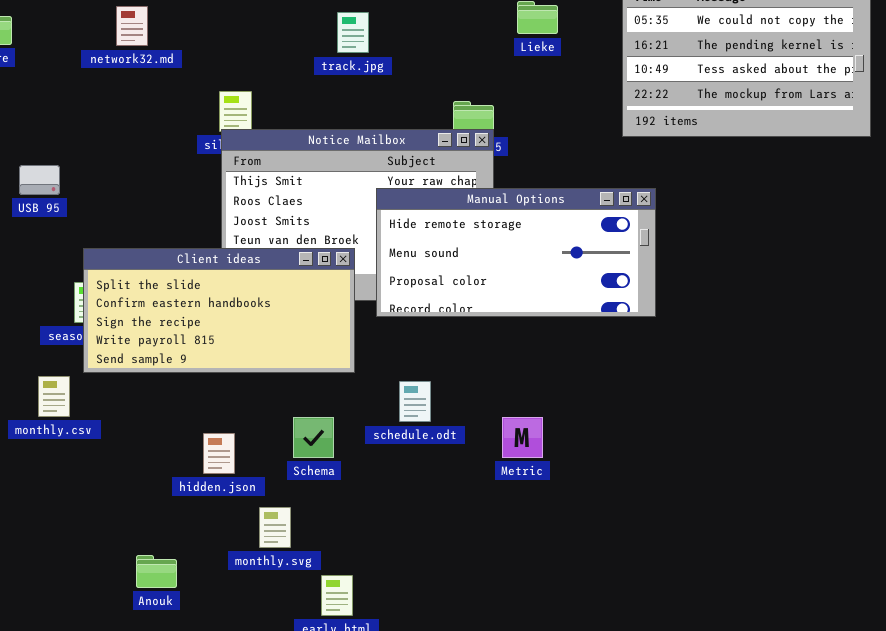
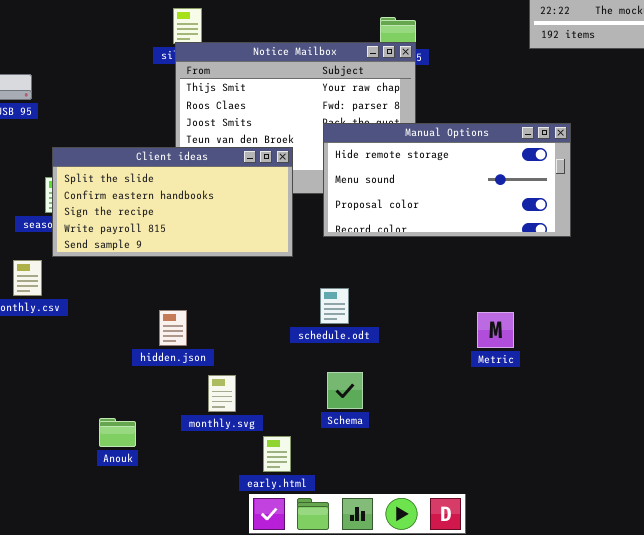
Manual Options: [376,188,656,317] -> [323,123,571,237], moved
schedule.odt: [399,381,431,422] -> [320,288,349,324], moved
Schema: [293,417,334,458] -> [327,372,363,409], moved
Metric: [502,417,543,458] -> [477,312,514,348], moved

